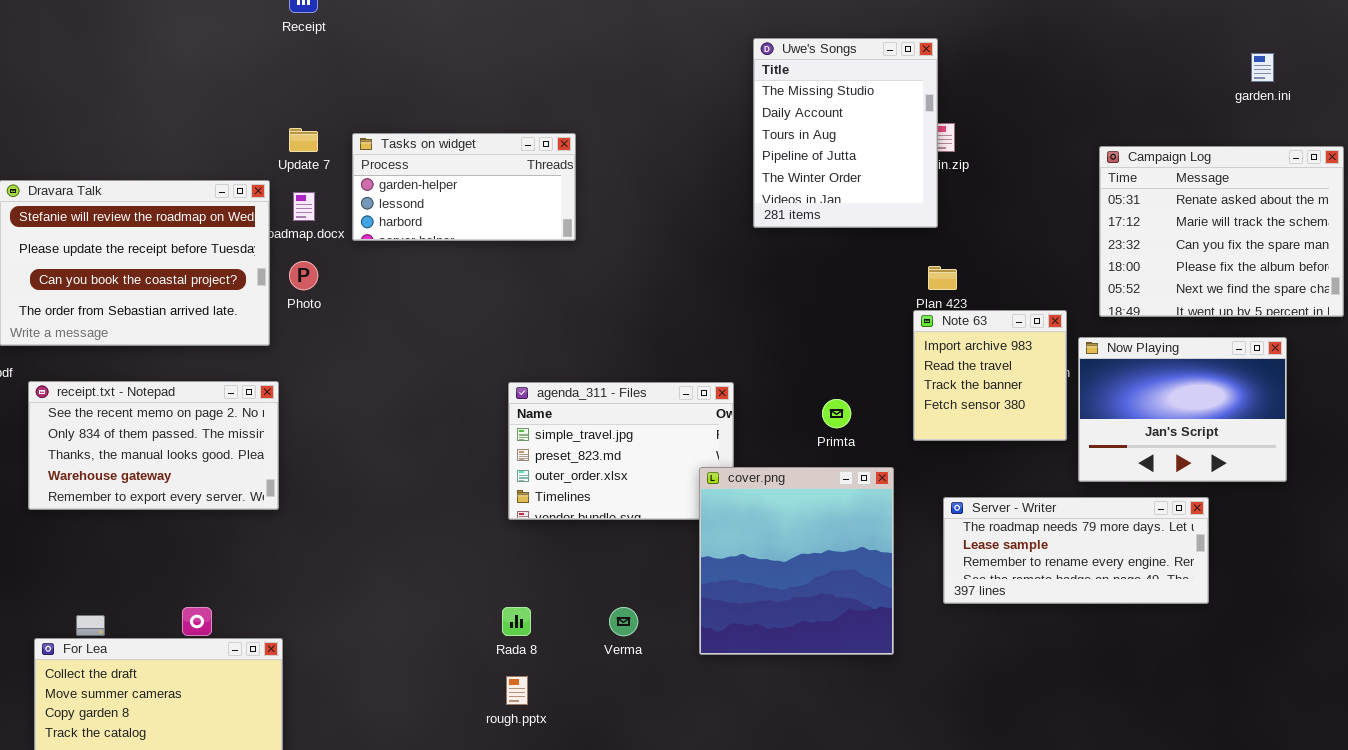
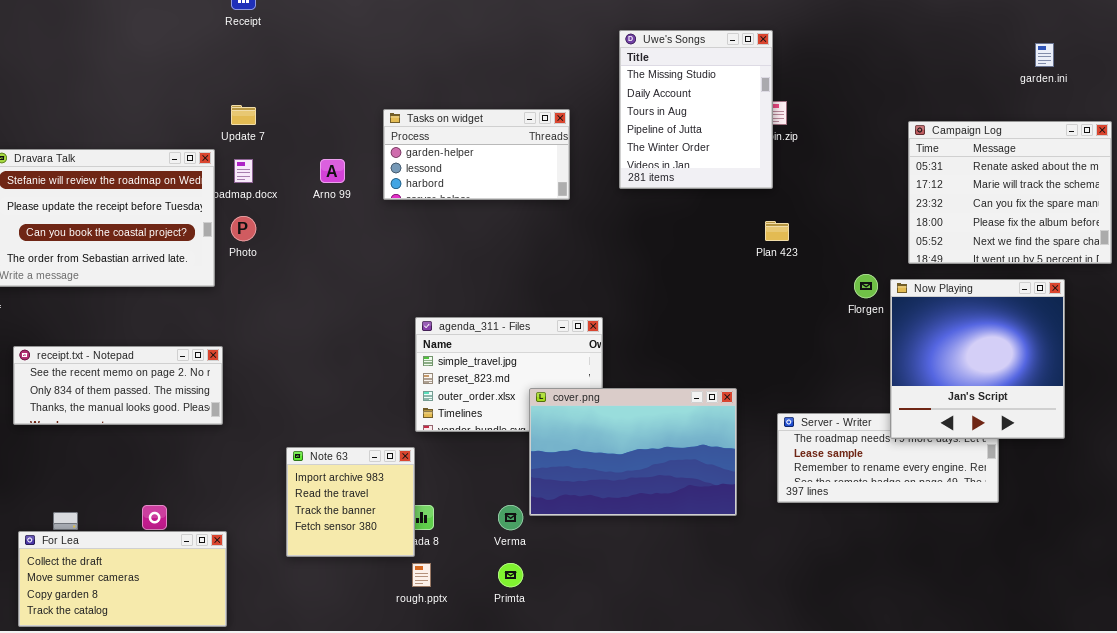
Tasks on widget: [352,133,576,241] -> [383,109,570,200], moved
Note 63: [913,310,1067,441] -> [286,447,415,557], moved
Now Playing: [1078,337,1287,482] -> [890,279,1065,439], resized
receipt.txt - Notepad: [28,381,279,510] -> [13,346,223,425], resized
Primta: [822,399,851,428] -> [498,563,523,587], moved
cover.png: [699,467,894,655] -> [529,388,737,516], resized

